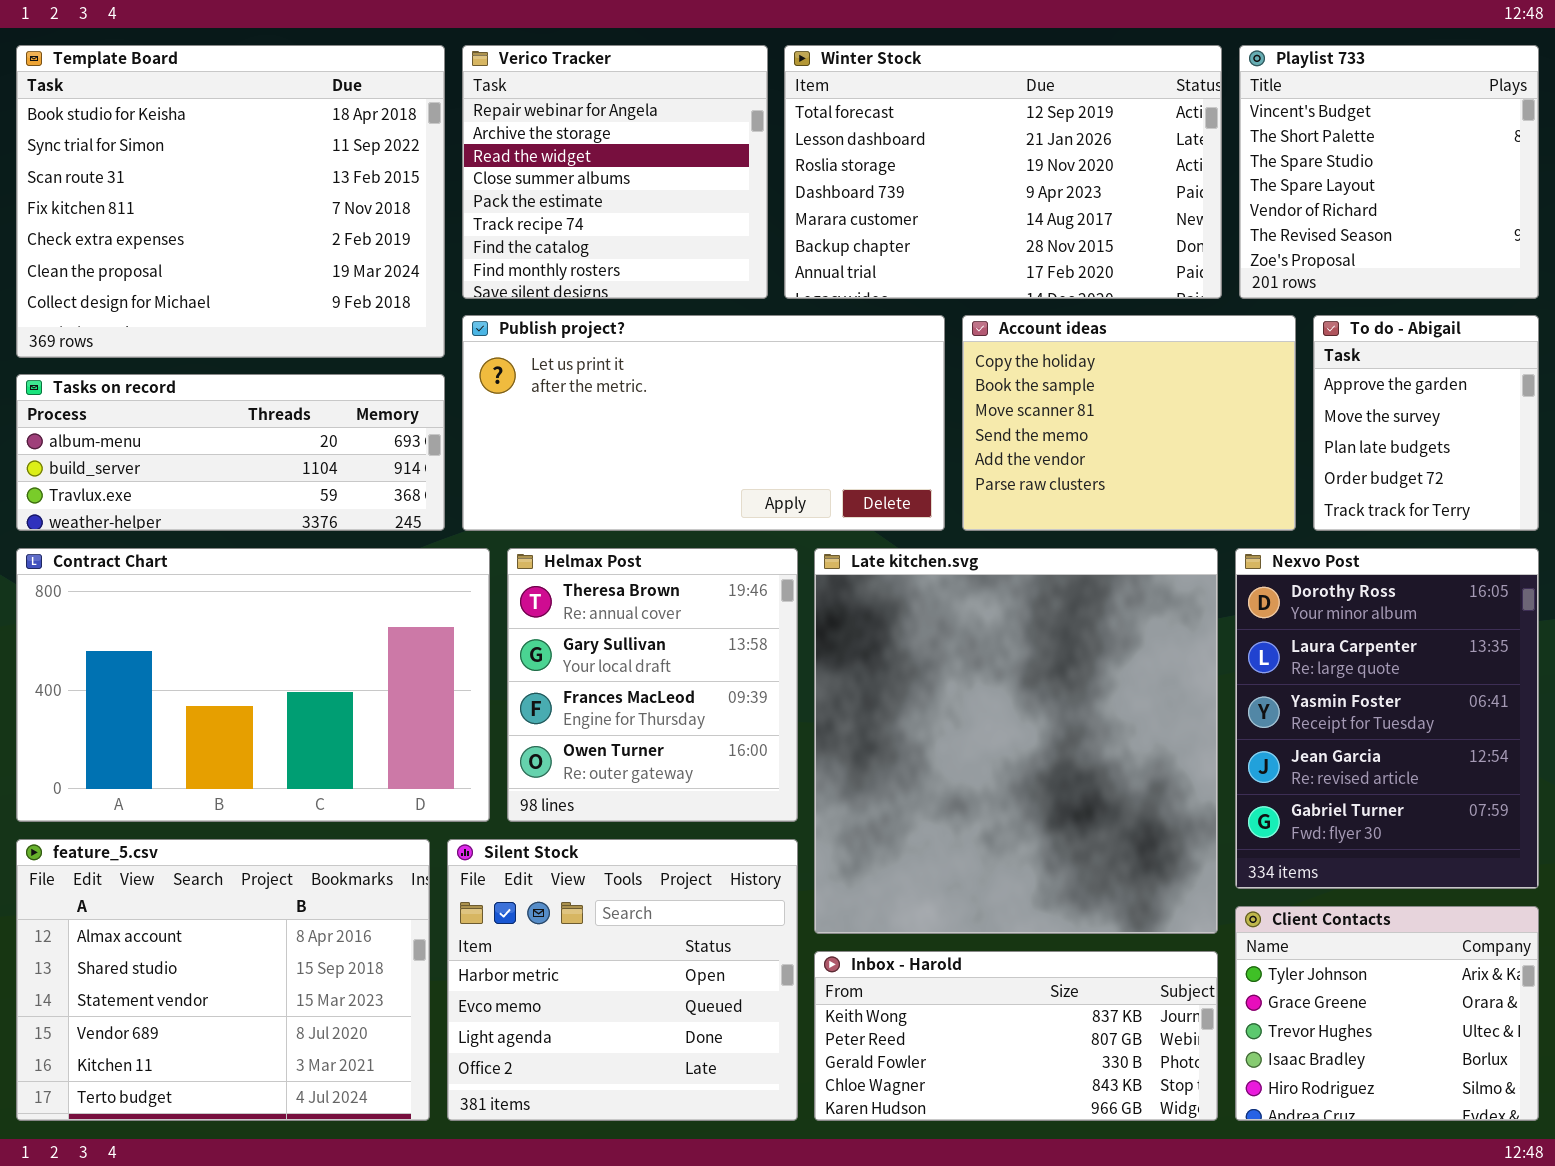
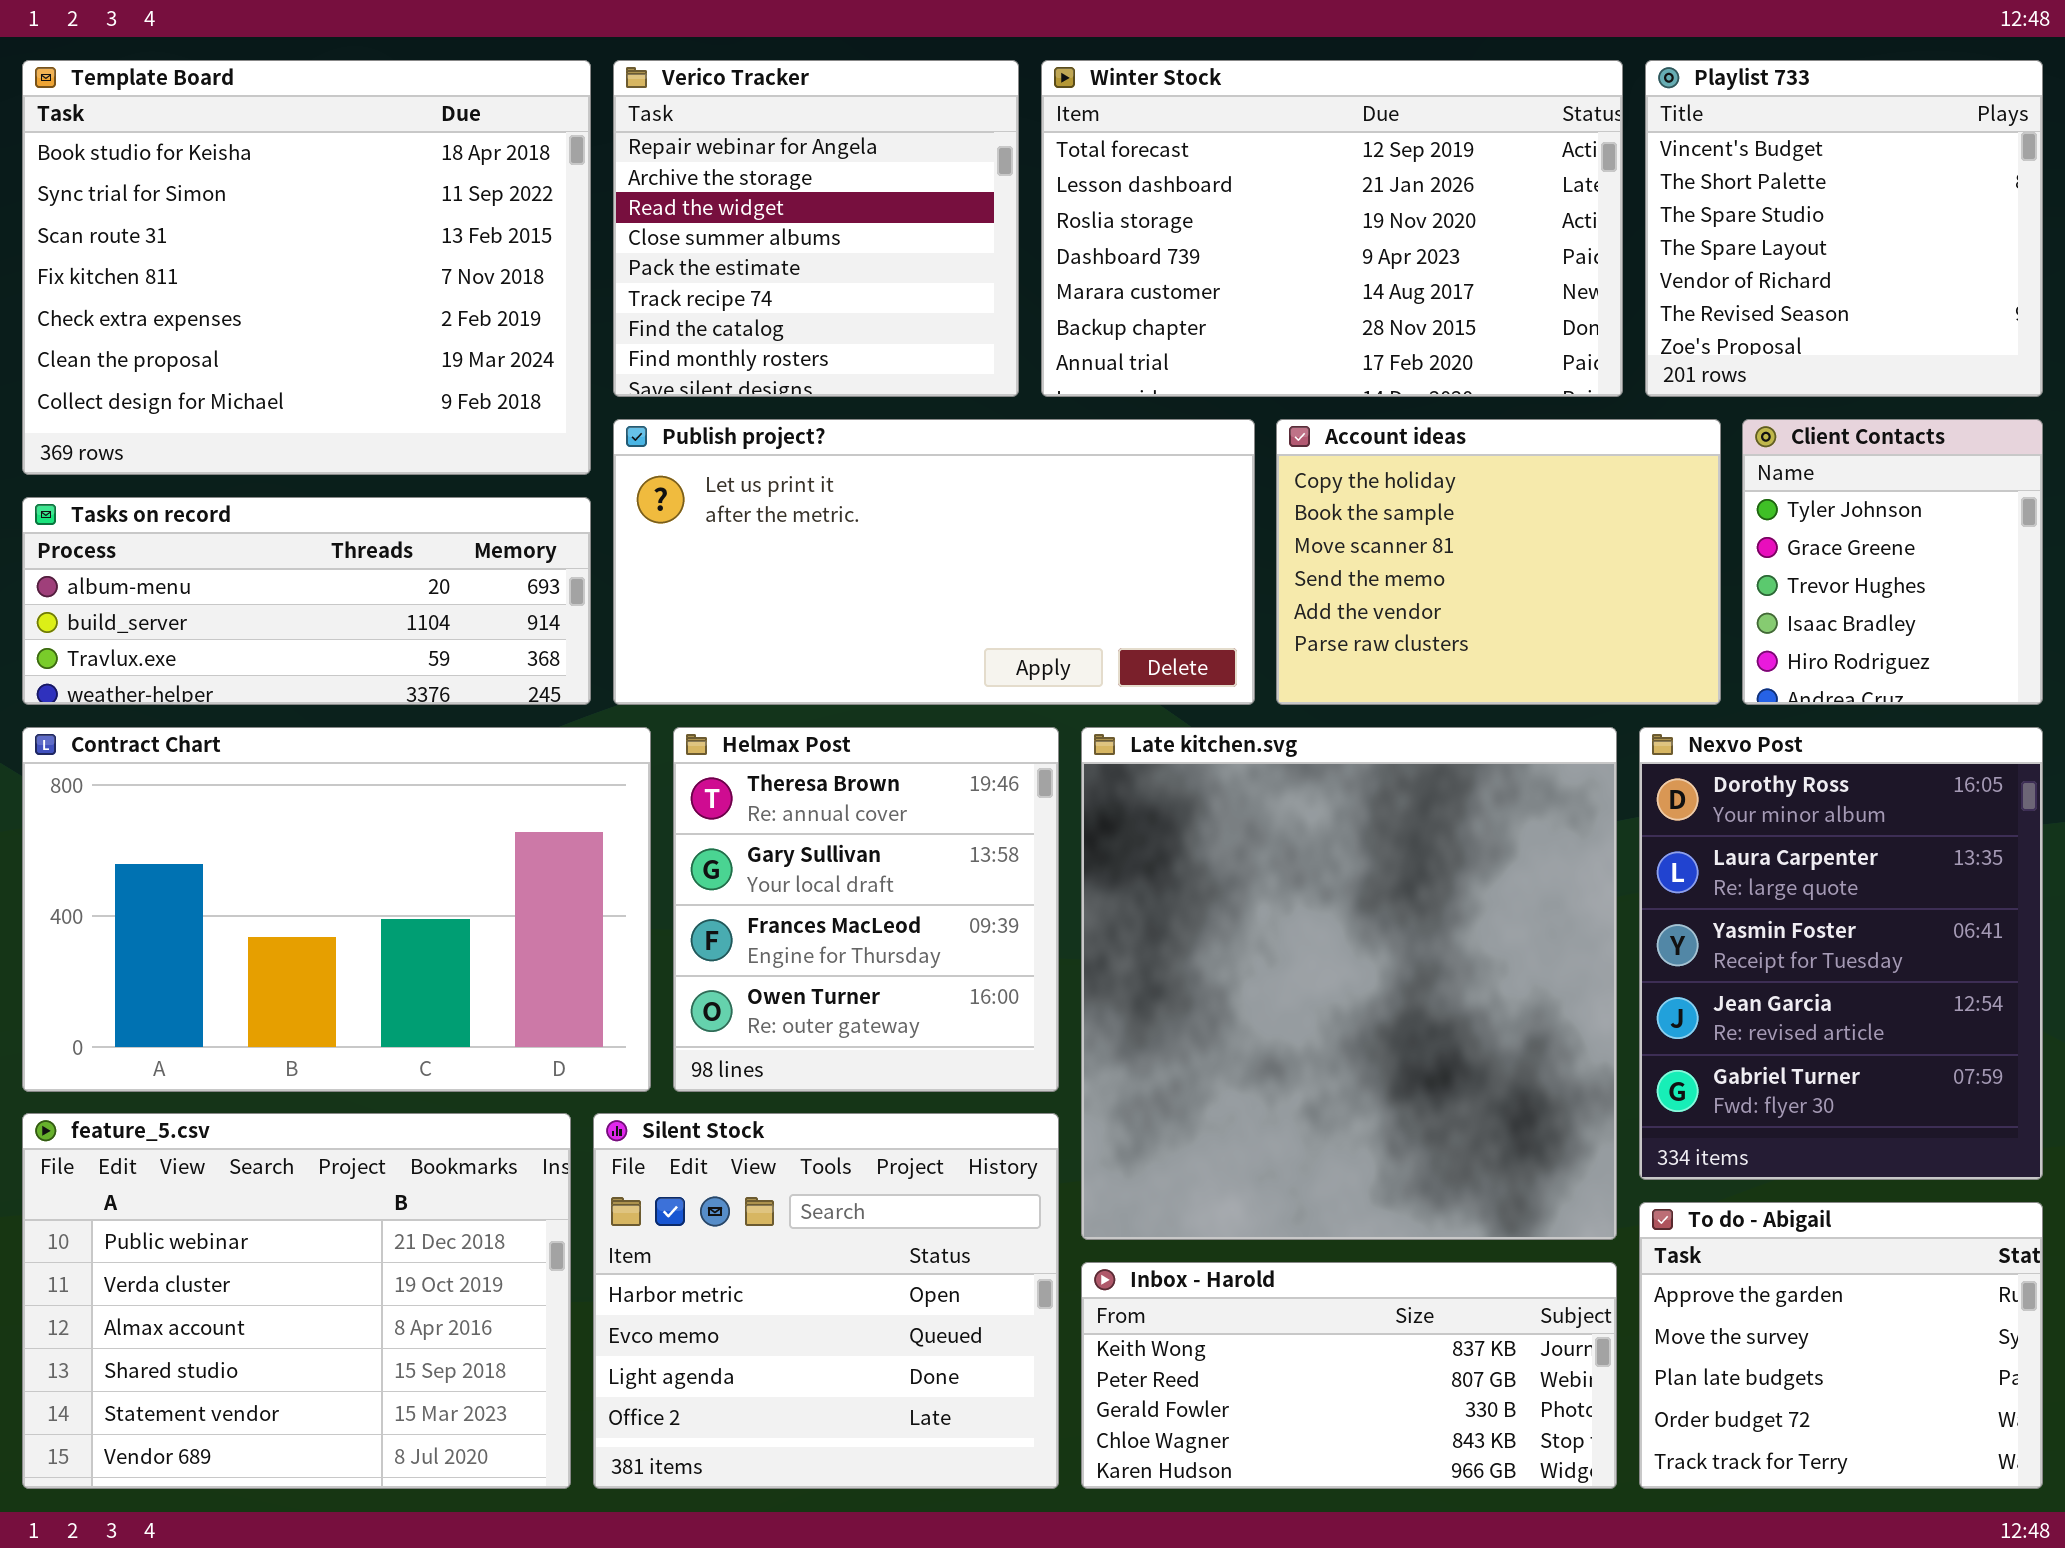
To do - Abigail: [1313,315,1539,531] -> [1639,1202,2043,1489], moved, resized
feature_5.csv: [16,839,430,1121] -> [22,1113,571,1489], scrolled up 2 rows
Client Contacts: [1235,906,1539,1121] -> [1742,419,2043,705], moved, resized

